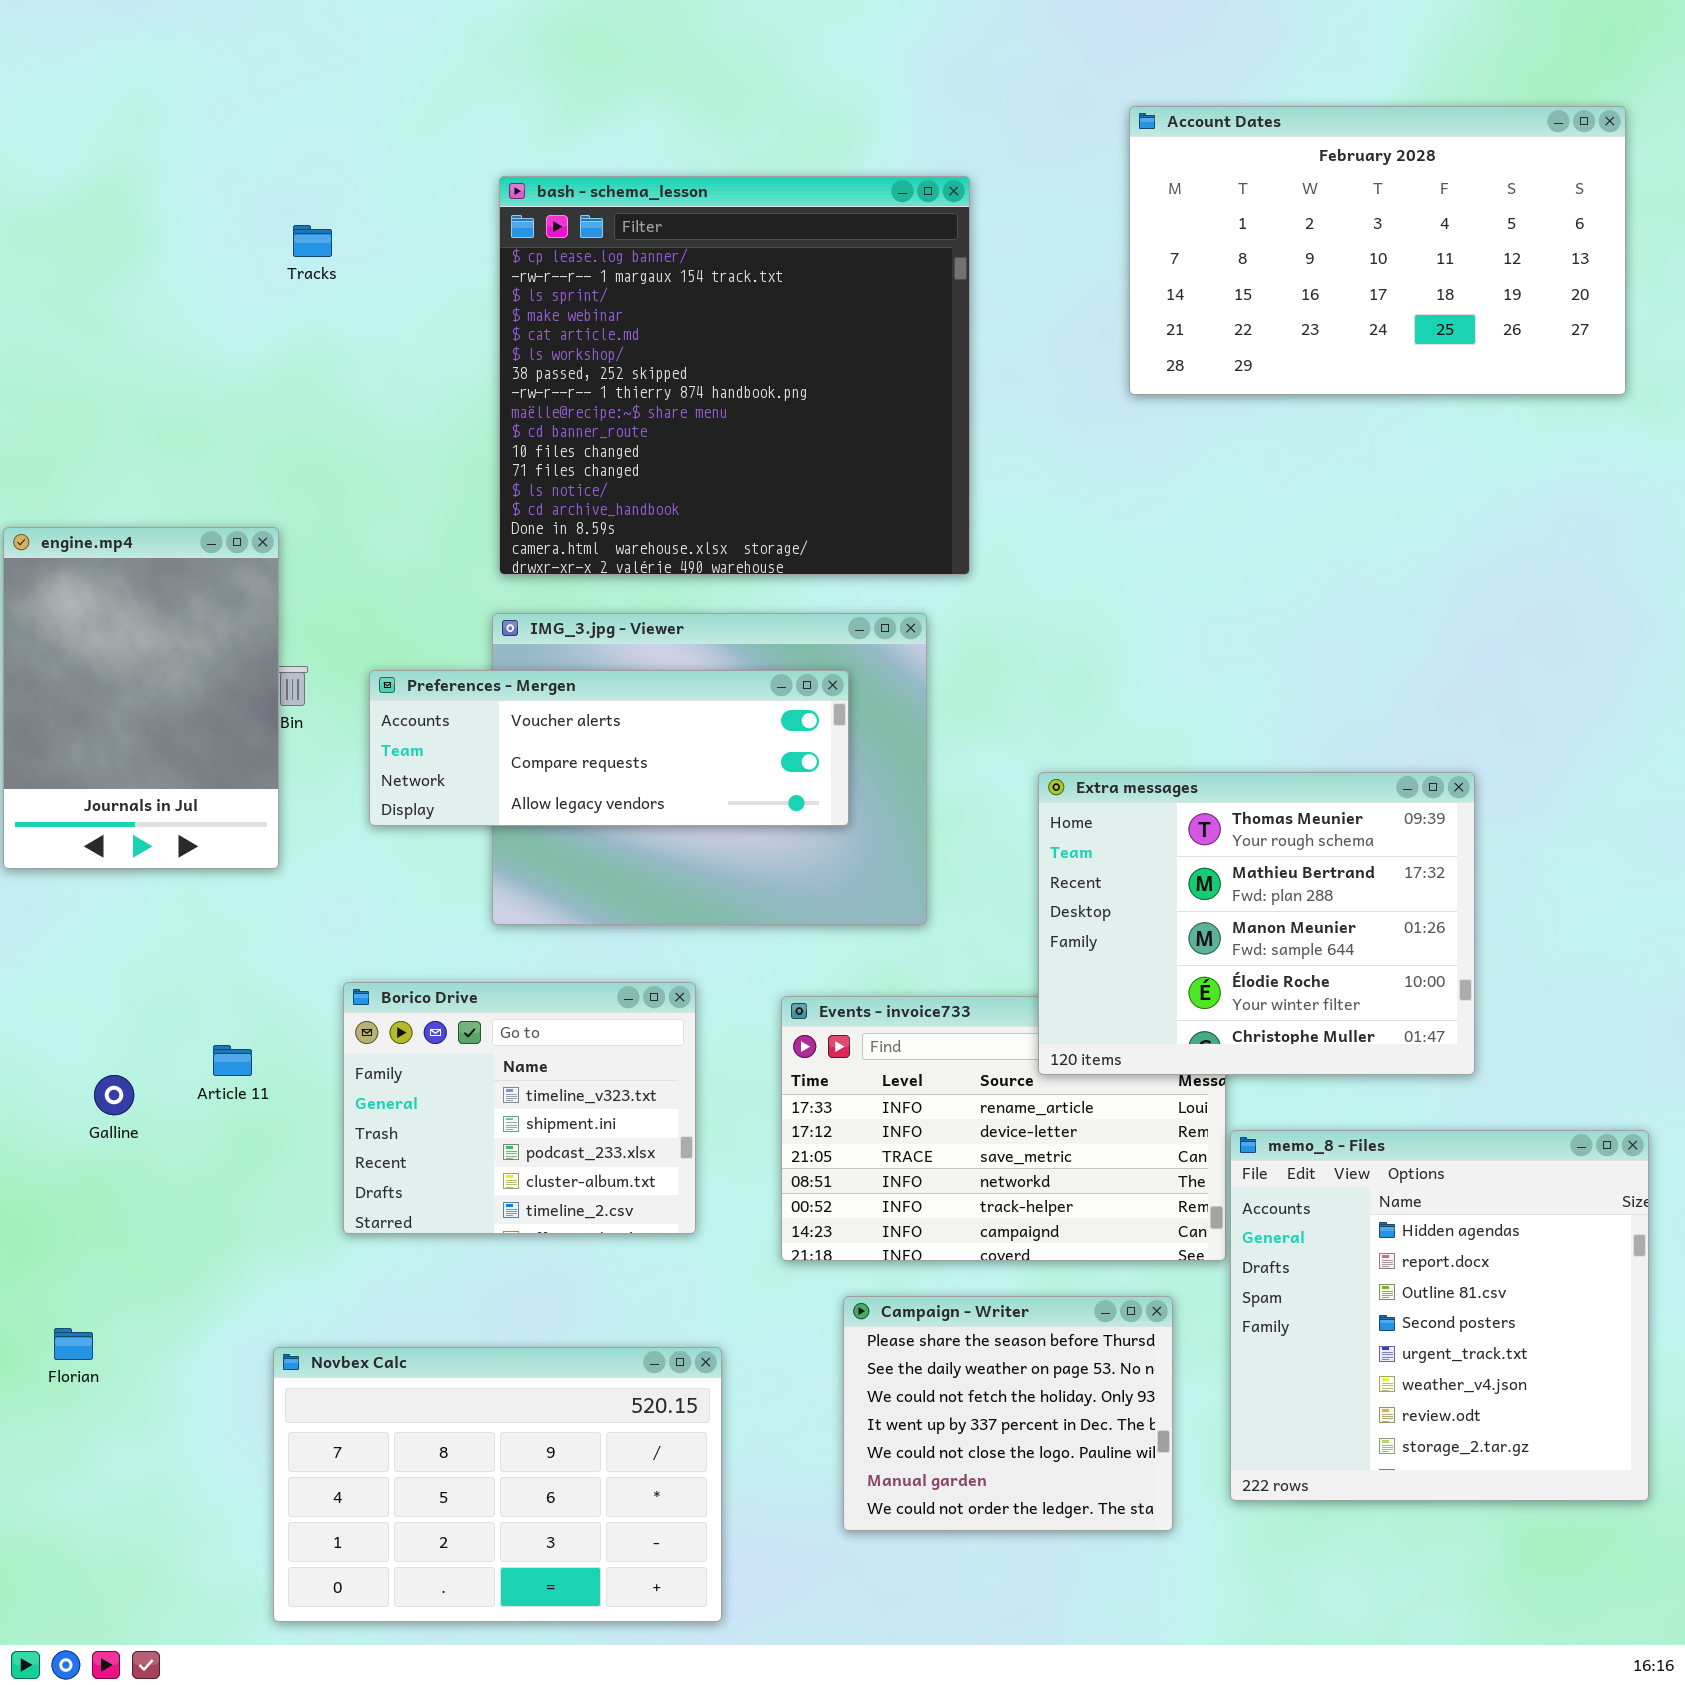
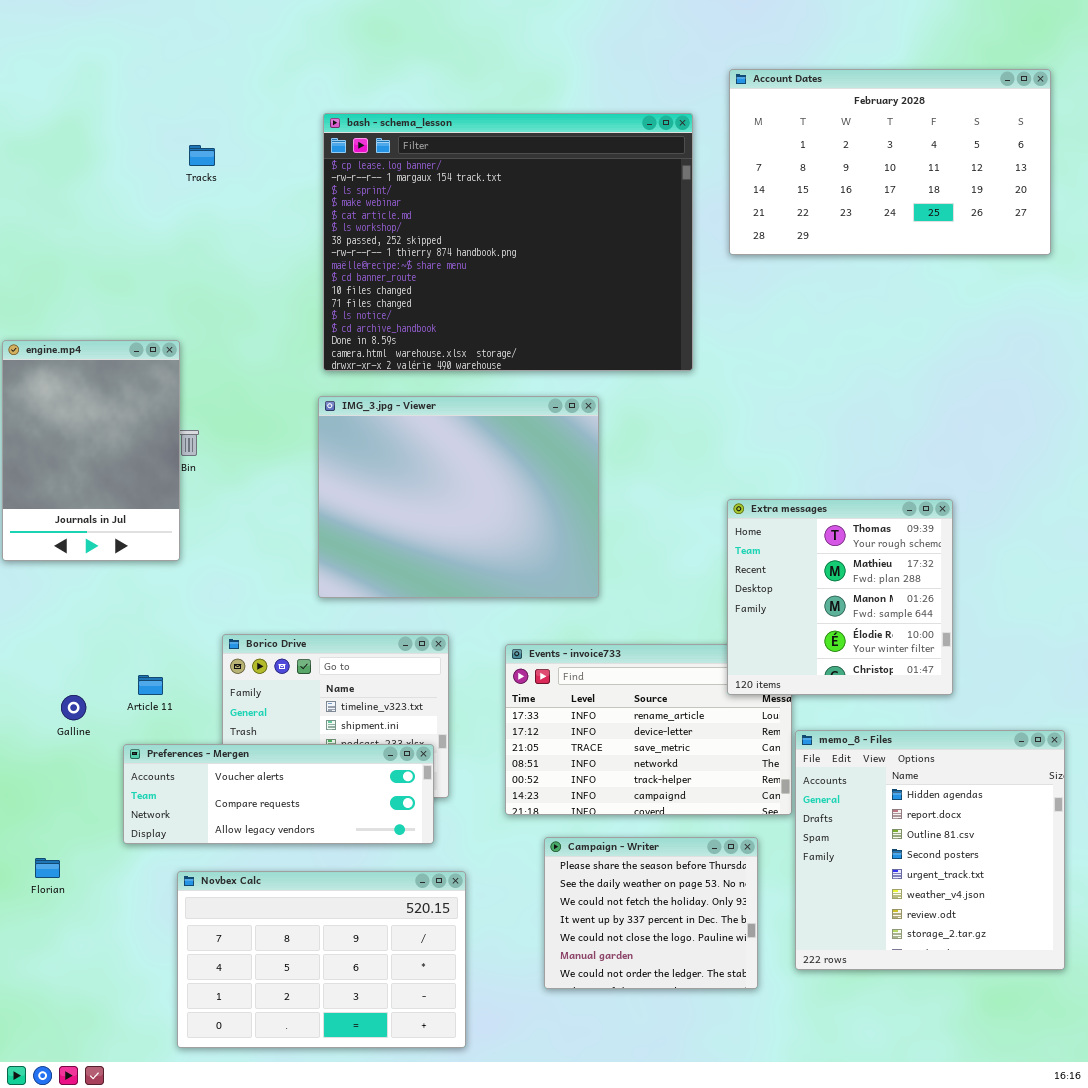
bash - schema_lesson: [499,176,970,575] -> [323,113,693,371], resized
Preferences - Mergen: [369,670,849,826] -> [123,744,434,844], moved
Extra messages: [1038,772,1475,1075] -> [727,499,953,695], resized

